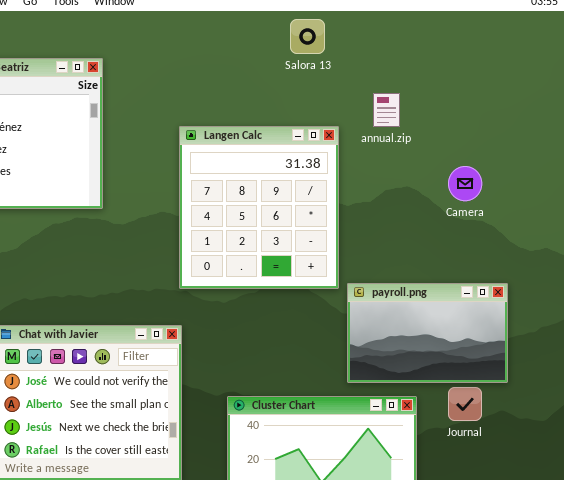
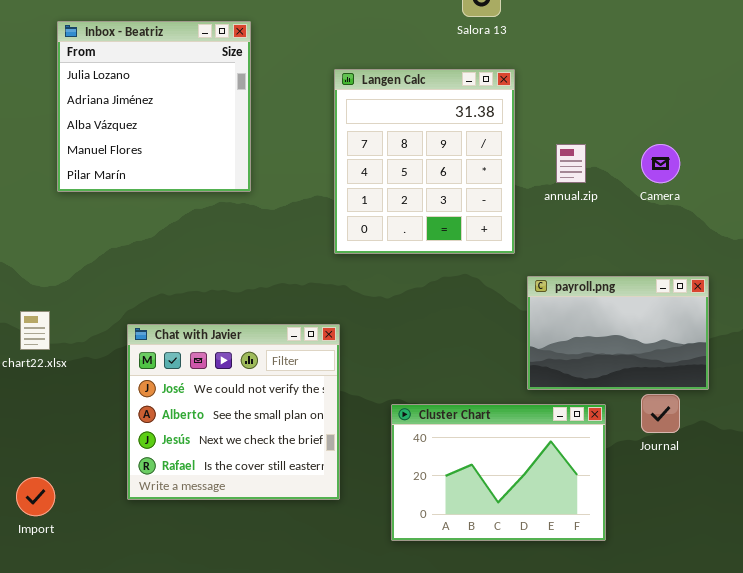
annual.zip: [373,93,400,127] -> [556,144,586,183], moved
Langen Calc: [179,126,339,289] -> [334,69,515,254], moved

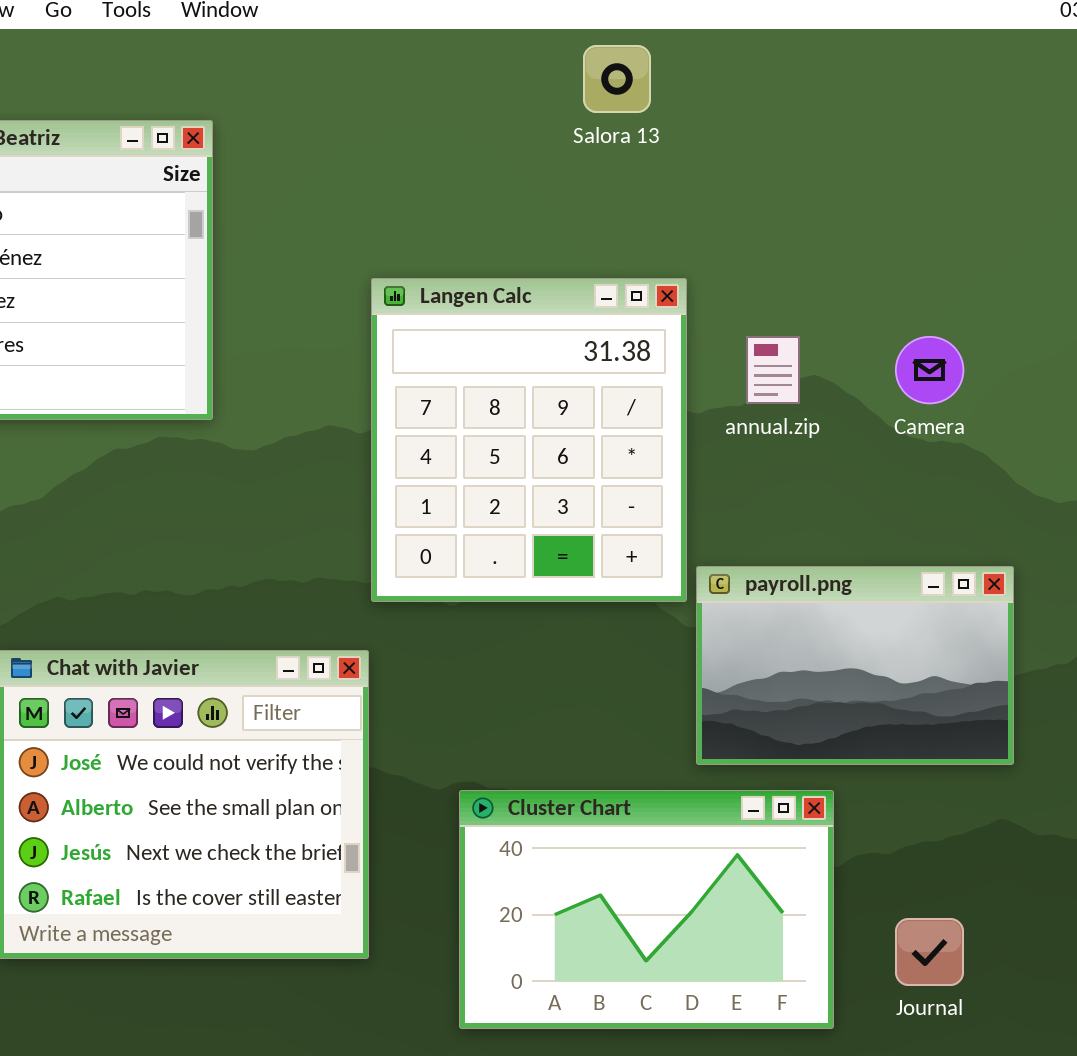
Langen Calc: [334,69,515,254] -> [371,278,687,602], moved
Journal: [641,394,680,433] -> [895,918,964,986], moved

